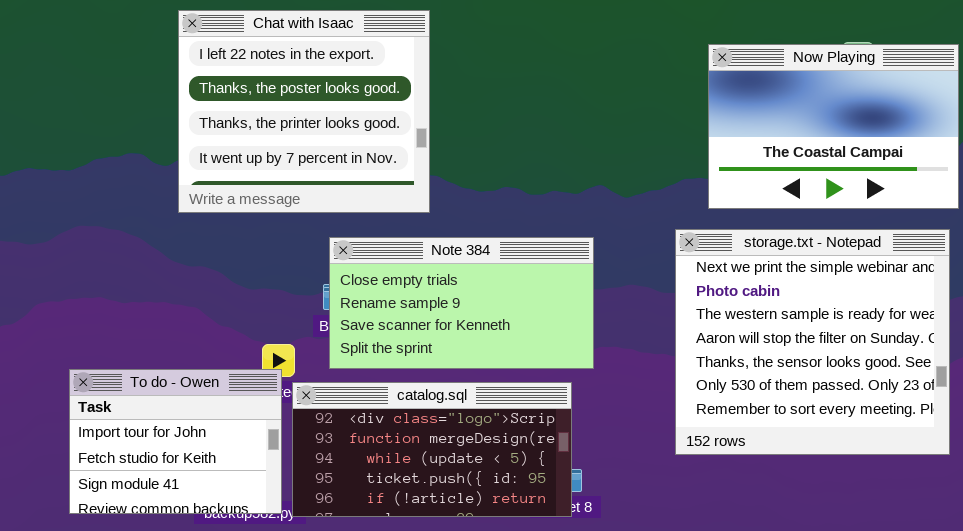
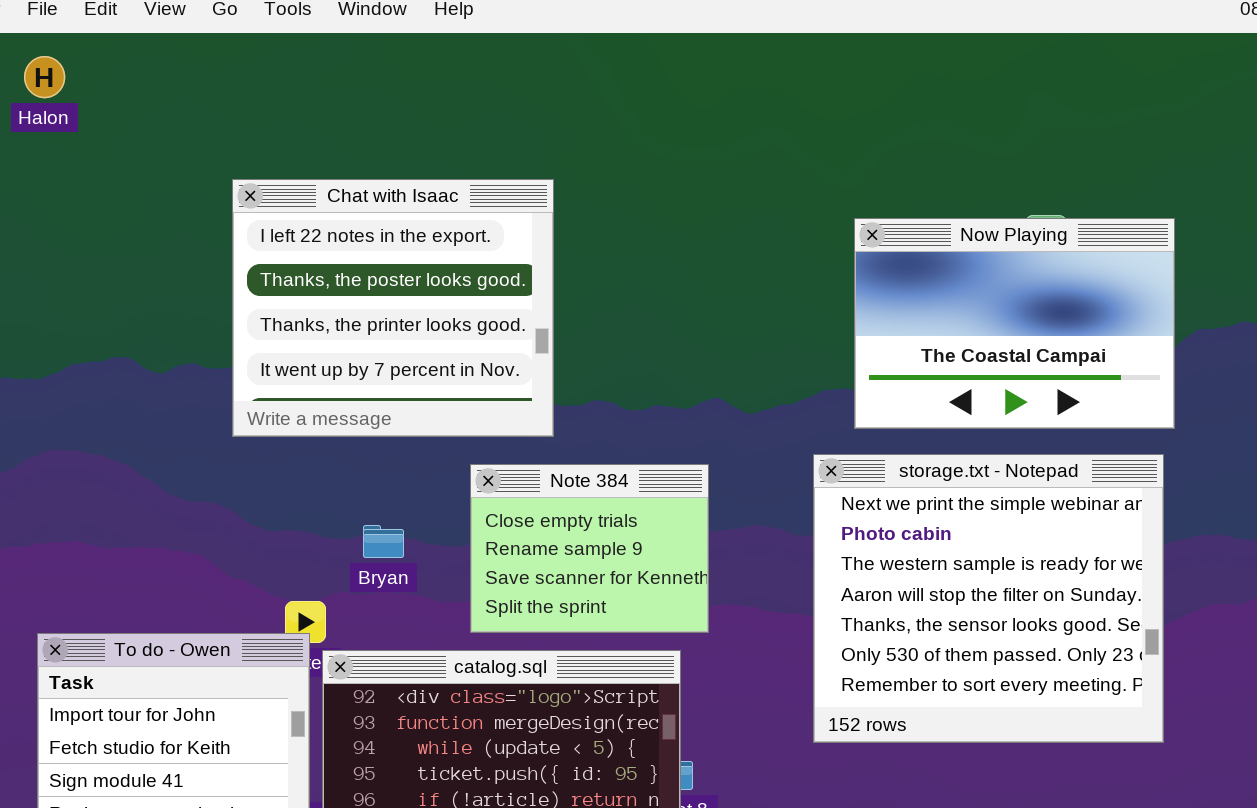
Chat with Isaac: [178,10,430,213] -> [232,179,554,437], moved
Note 384: [329,237,594,369] -> [470,464,709,633], resized

